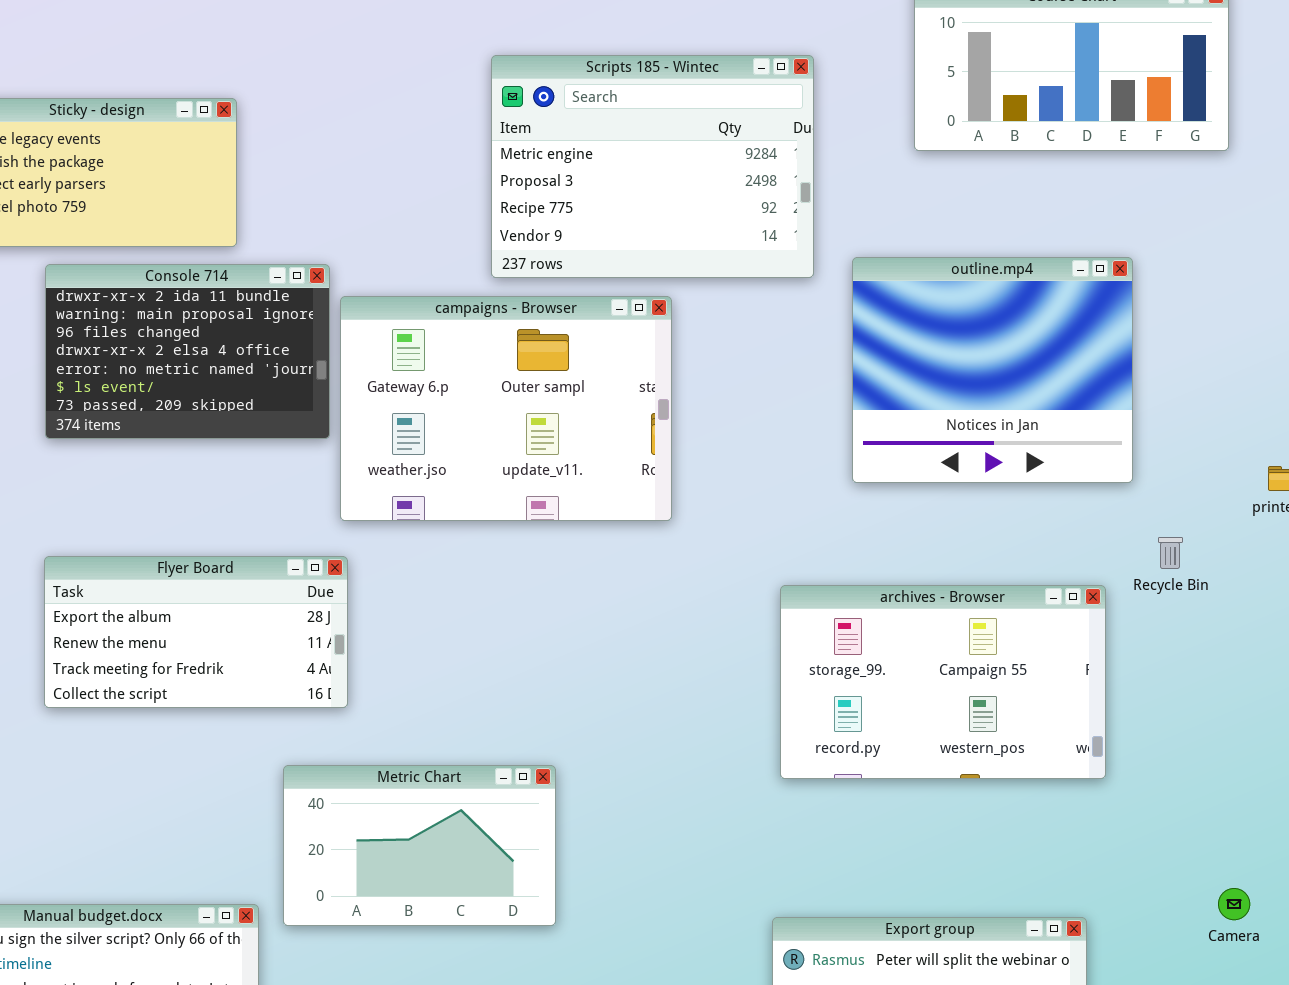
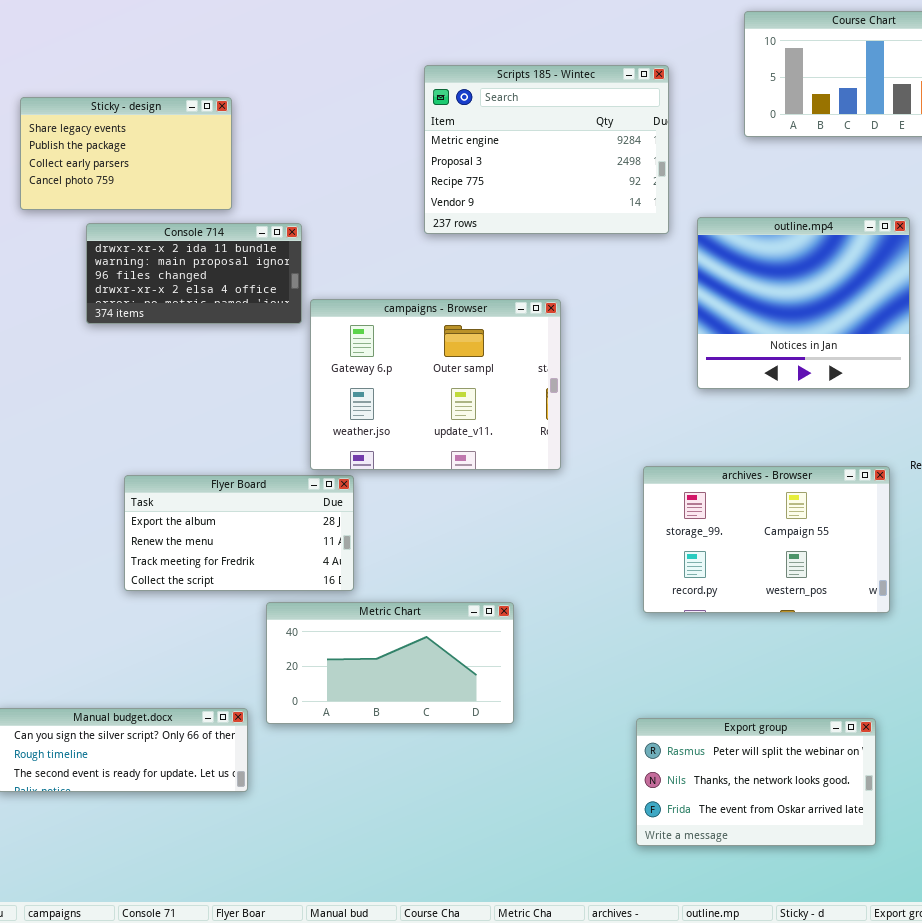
Console 714: [45,264,330,439] -> [86,223,302,324], resized
campaigns - Browser: [340,296,672,521] -> [310,299,561,470], moved
Flyer Board: [44,556,348,708] -> [124,475,354,591], moved
Metric Chart: [283,765,556,926] -> [266,602,514,724], resized

